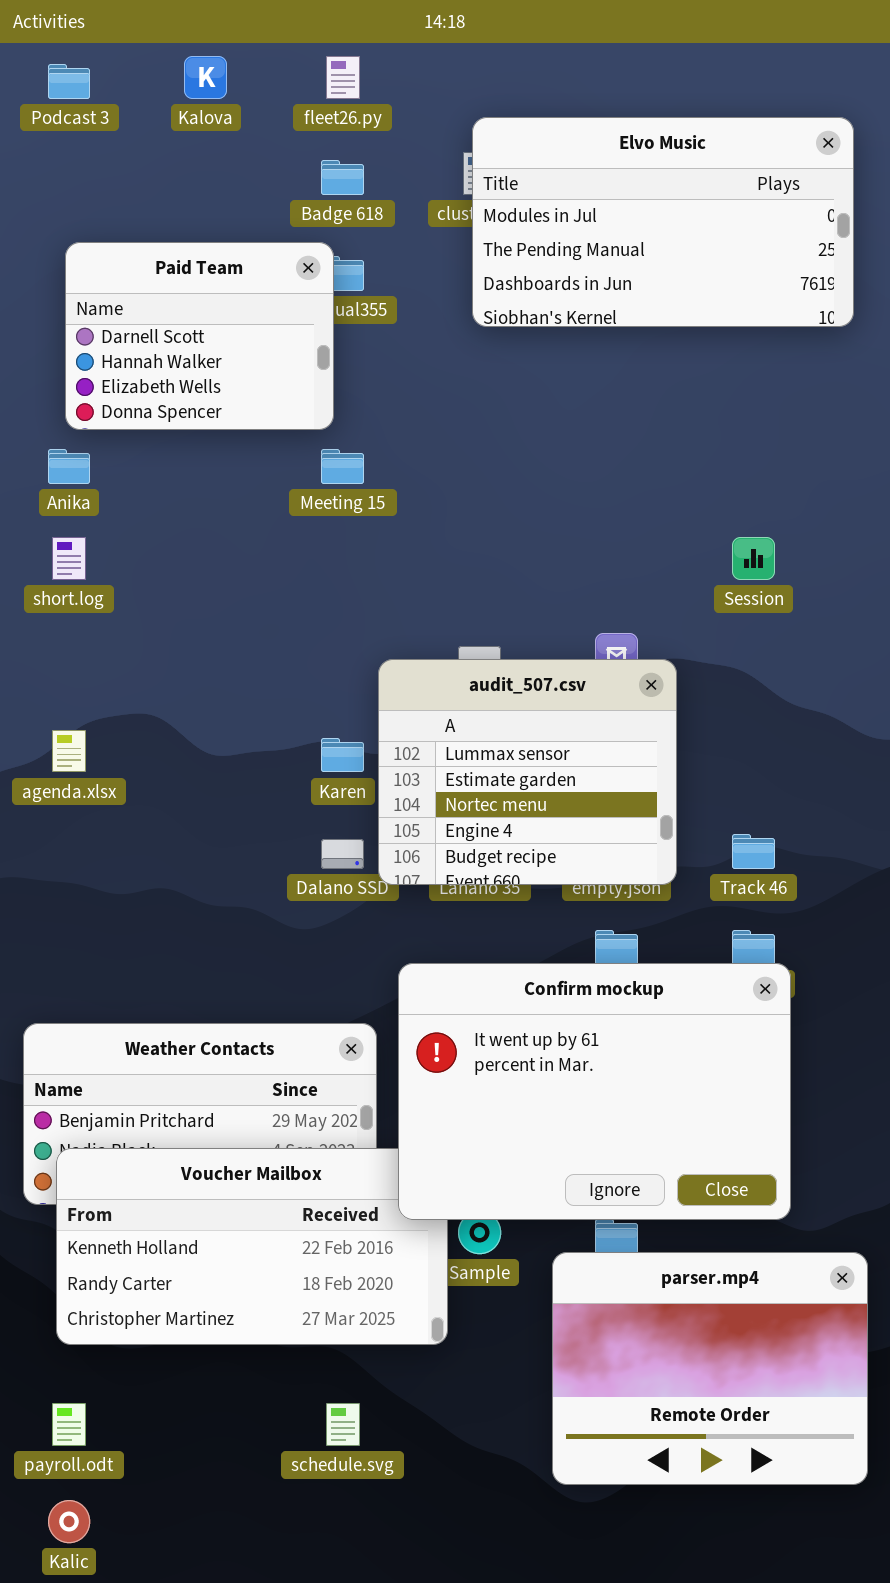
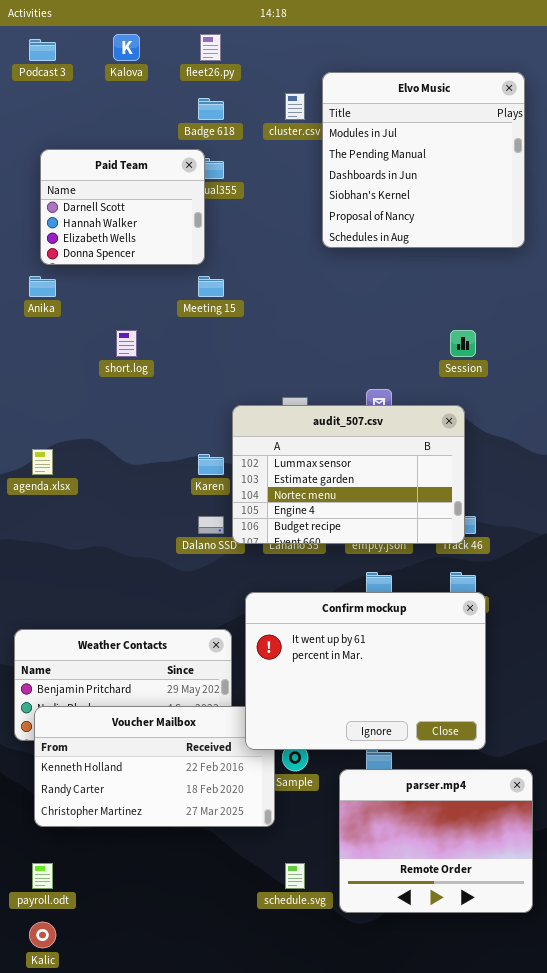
Elvo Music: [472,117,854,327] -> [322,72,525,248], resized
short.log: [52,537,86,580] -> [116,330,137,357], moved
audit_507.csv: [378,659,677,885] -> [232,405,465,544], resized
schedule.svg: [326,1403,360,1446] -> [285,863,305,889], moved

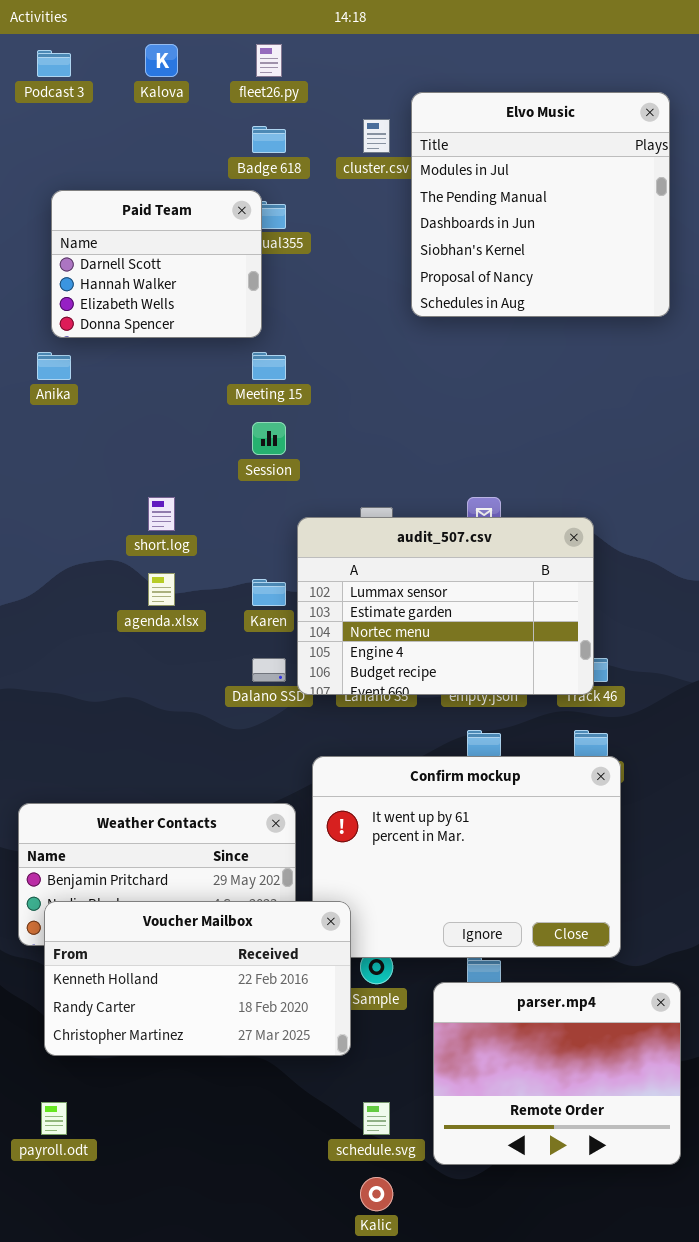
short.log: [116,330,137,357] -> [148,497,175,531], moved
Session: [450,330,476,357] -> [252,422,286,455], moved
agenda.xlsx: [32,449,53,475] -> [148,573,175,606], moved
Voucher Mailbox: [34,706,275,827] -> [44,901,351,1056], raised
Kalic: [29,922,56,948] -> [360,1177,393,1211], moved

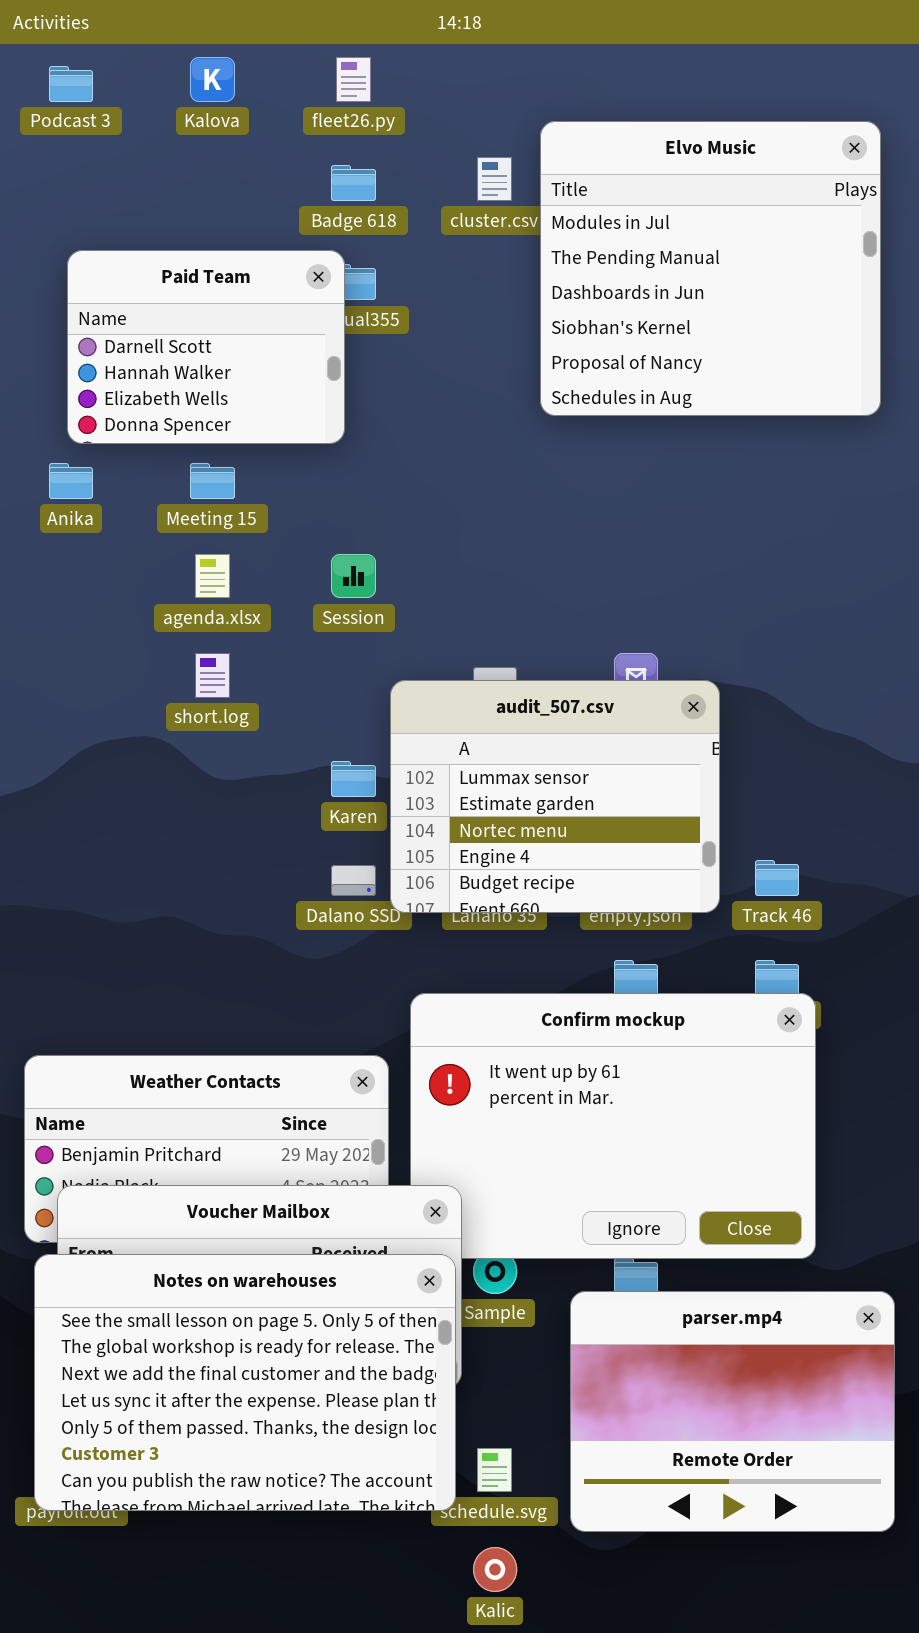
Meeting 15: [252,352,286,380] -> [190,463,235,499], moved
audit_507.csv: [297,517,594,695] -> [390,680,720,913], resized
agenda.xlsx: [148,573,175,606] -> [195,554,230,598], moved
Notes on warehouses: none -> [34,1254,456,1511], opened

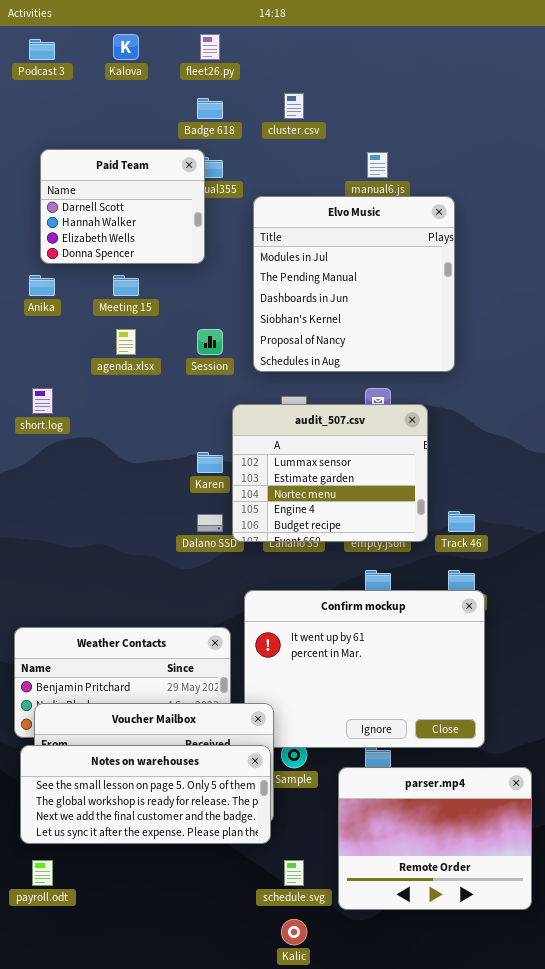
Elvo Music: [540,121,881,416] -> [253,196,455,372], moved
short.log: [195,653,230,698] -> [32,388,53,414], moved
Notes on warehouses: [34,1254,456,1511] -> [20,745,271,844], resized

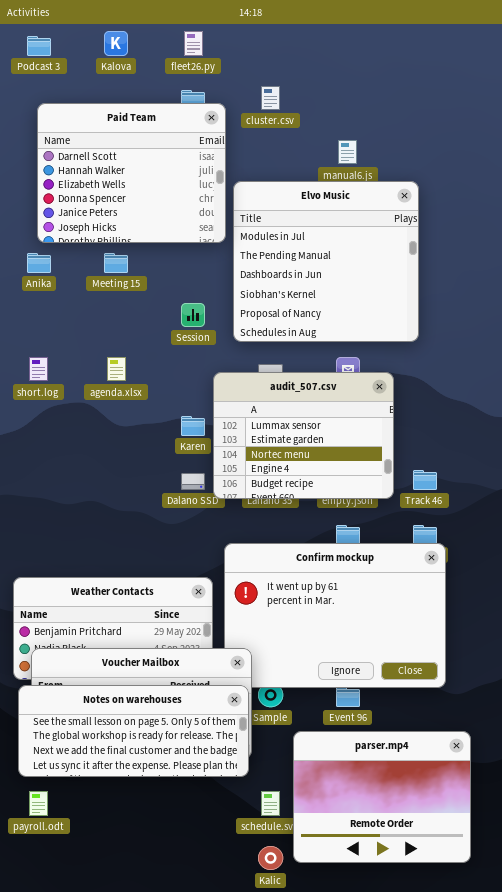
Paid Team: [40,149,205,264] -> [37,103,226,243], resized
agenda.xlsx: [116,329,136,355] -> [107,357,126,381], moved
parser.mp4: [338,767,532,910] -> [293,731,471,863], moved

